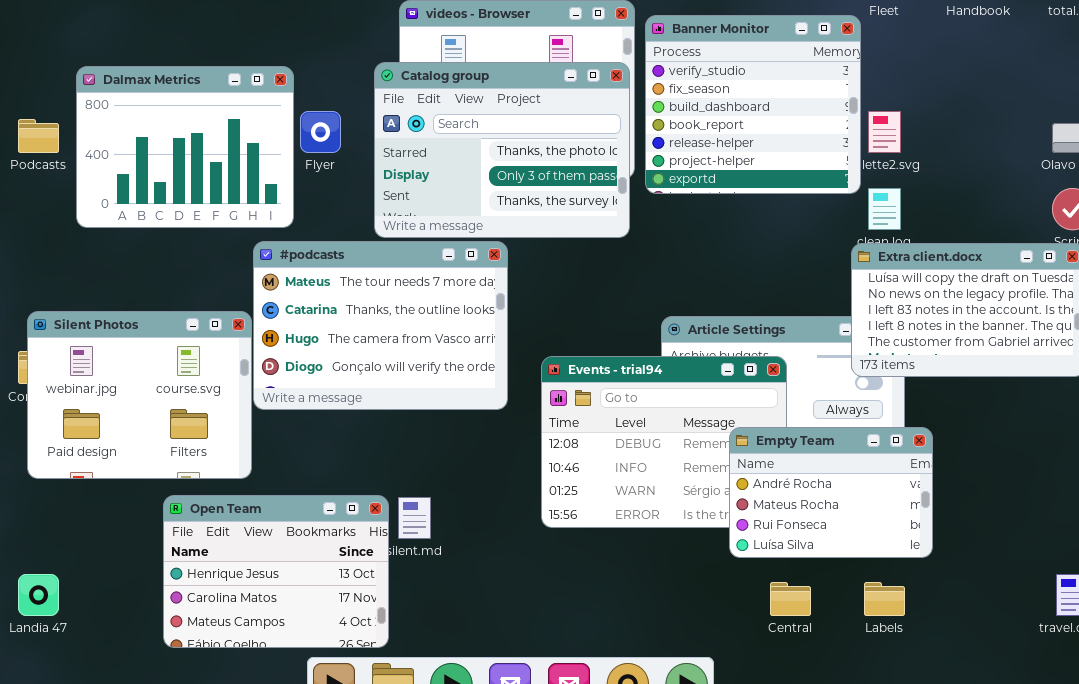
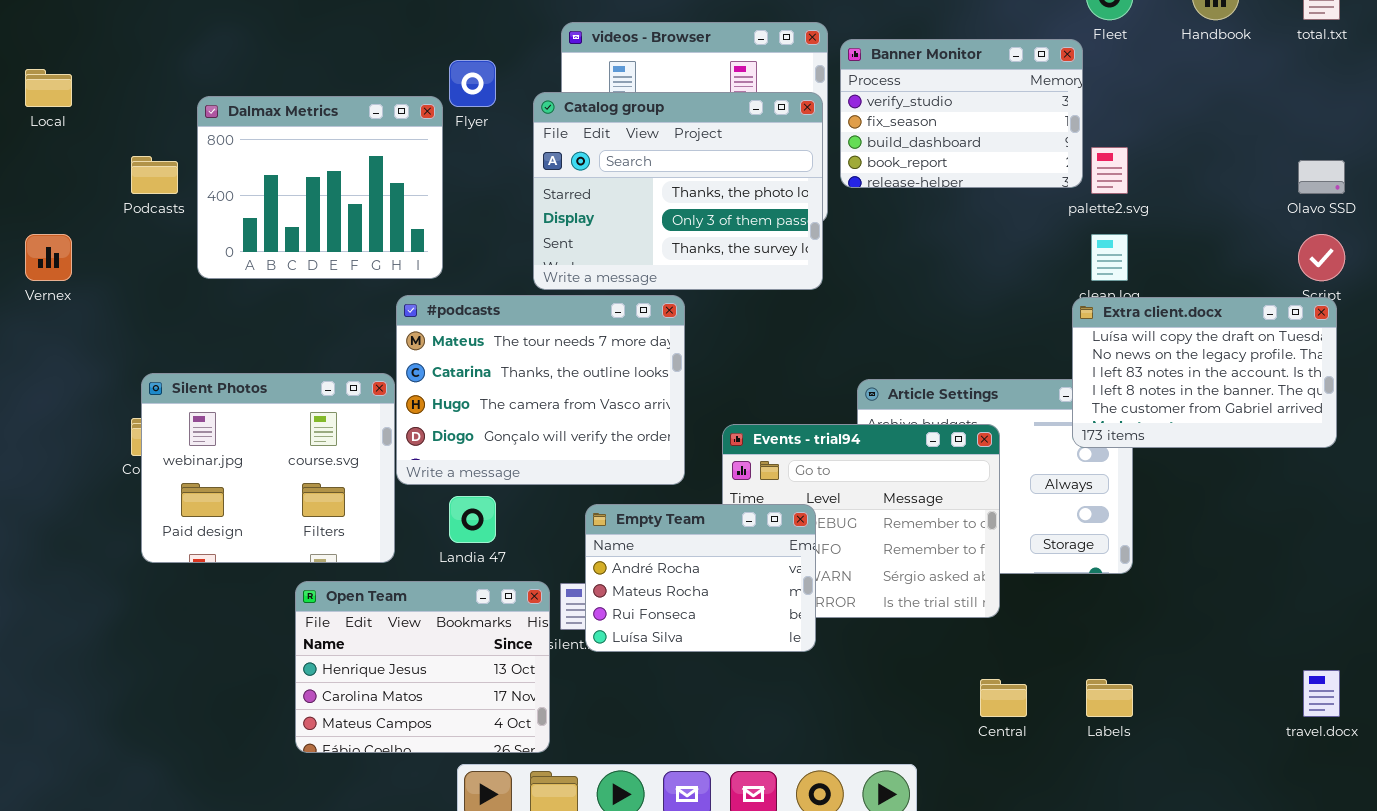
Banner Monitor: [645,15,861,194] -> [840,39,1083,188], resized
Flyer: [300,111,341,153] -> [449,60,496,107], moved
Empty Team: [729,427,933,558] -> [585,504,816,652], moved
Landia 47: [18,574,59,616] -> [449,496,496,543], moved

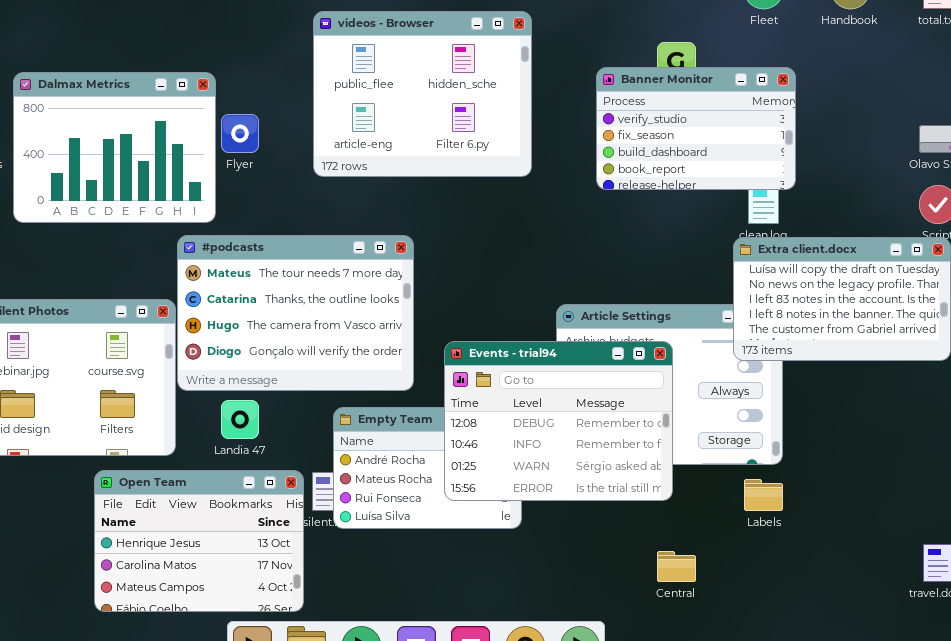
Banner Monitor: [840,39,1083,188] -> [596,67,796,190], moved
Flyer: [449,60,496,107] -> [221,114,259,153], moved
Catalog group: [533,92,823,290] -> none, closed
Events - trial94: [722,424,1000,618] -> [444,341,673,501], raised
Labels: [1086,679,1133,717] -> [744,479,783,511], moved

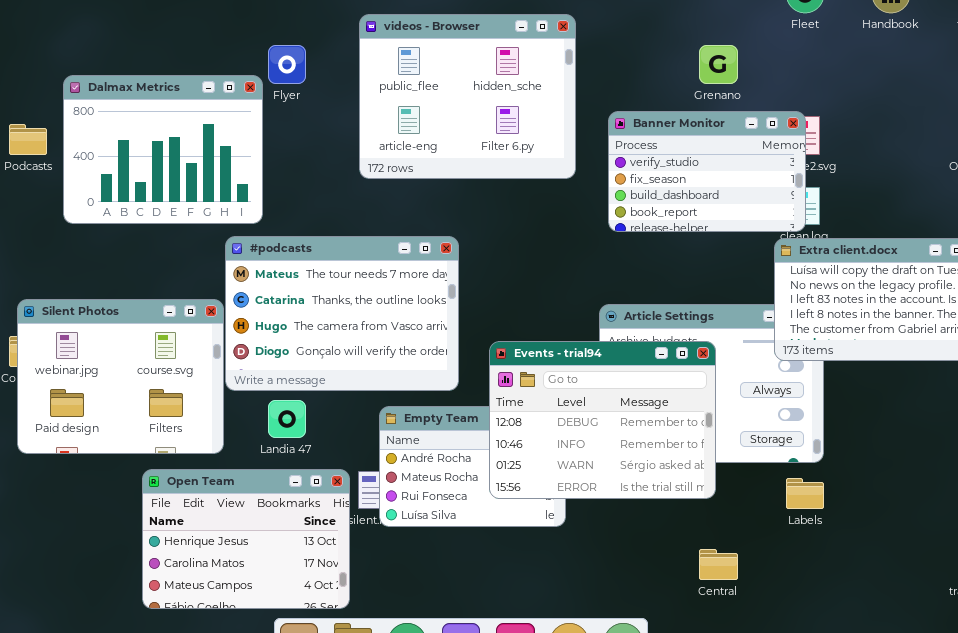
Banner Monitor: [596,67,796,190] -> [608,111,806,232], moved
Flyer: [221,114,259,153] -> [268,45,306,84], moved

